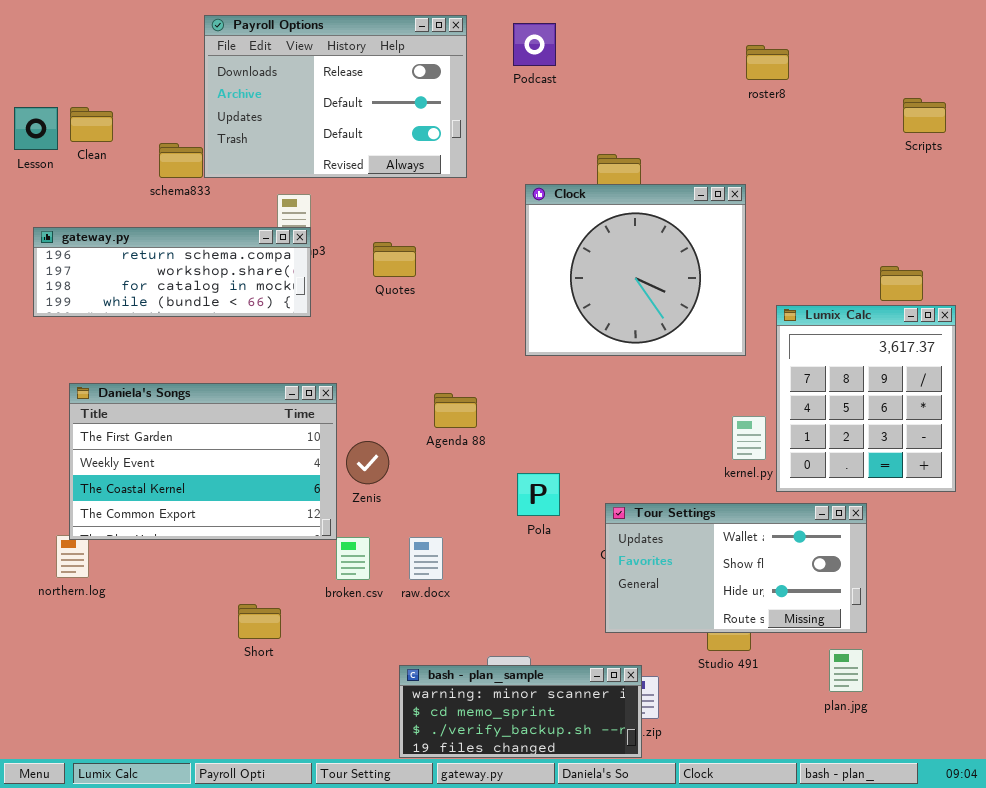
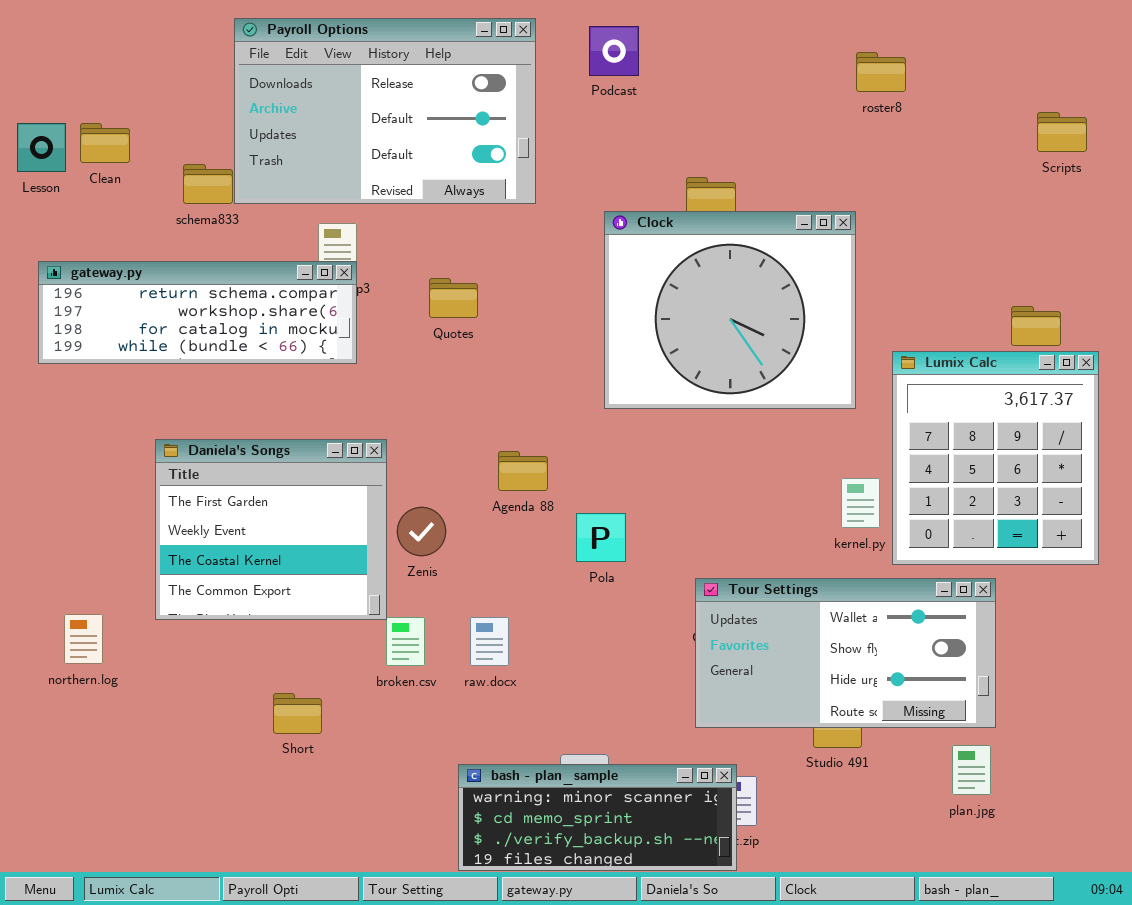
Daniela's Songs: [69,383,337,540] -> [155,439,387,620], resized
Pola: [517,473,560,516] -> [576,513,626,562], moved

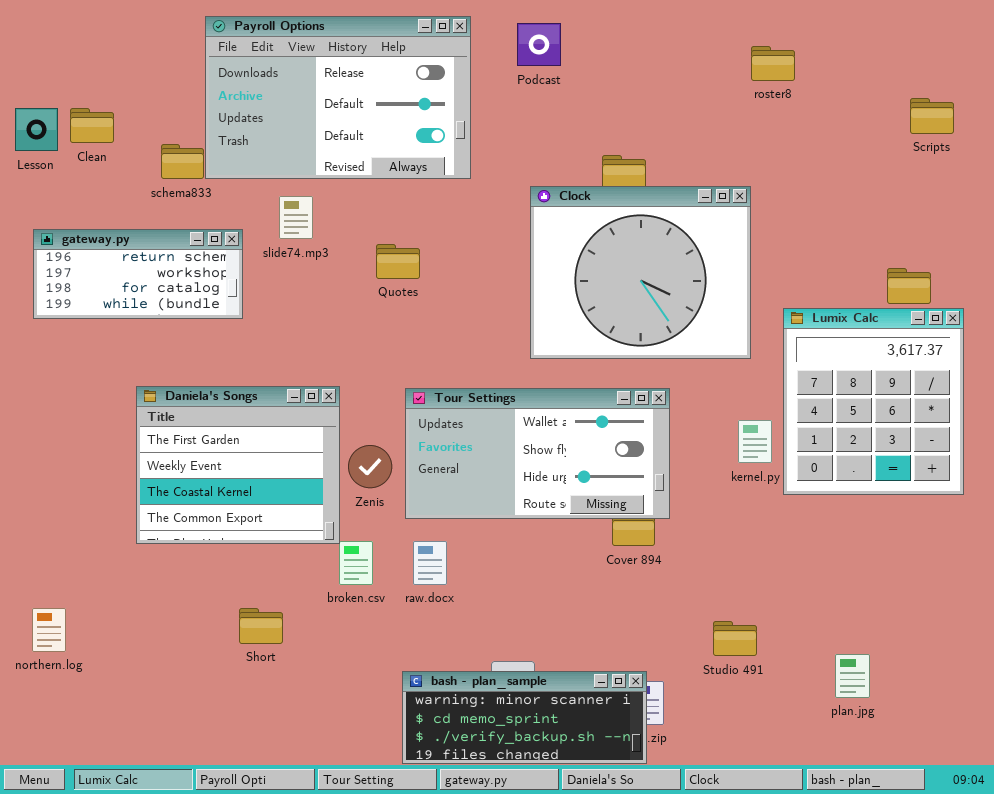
gateway.py: [38,261,357,364] -> [33,229,243,319], resized
Tour Settings: [695,578,996,728] -> [405,388,670,519], moved
northern.log: [64,614,103,664] -> [32,608,66,652], moved

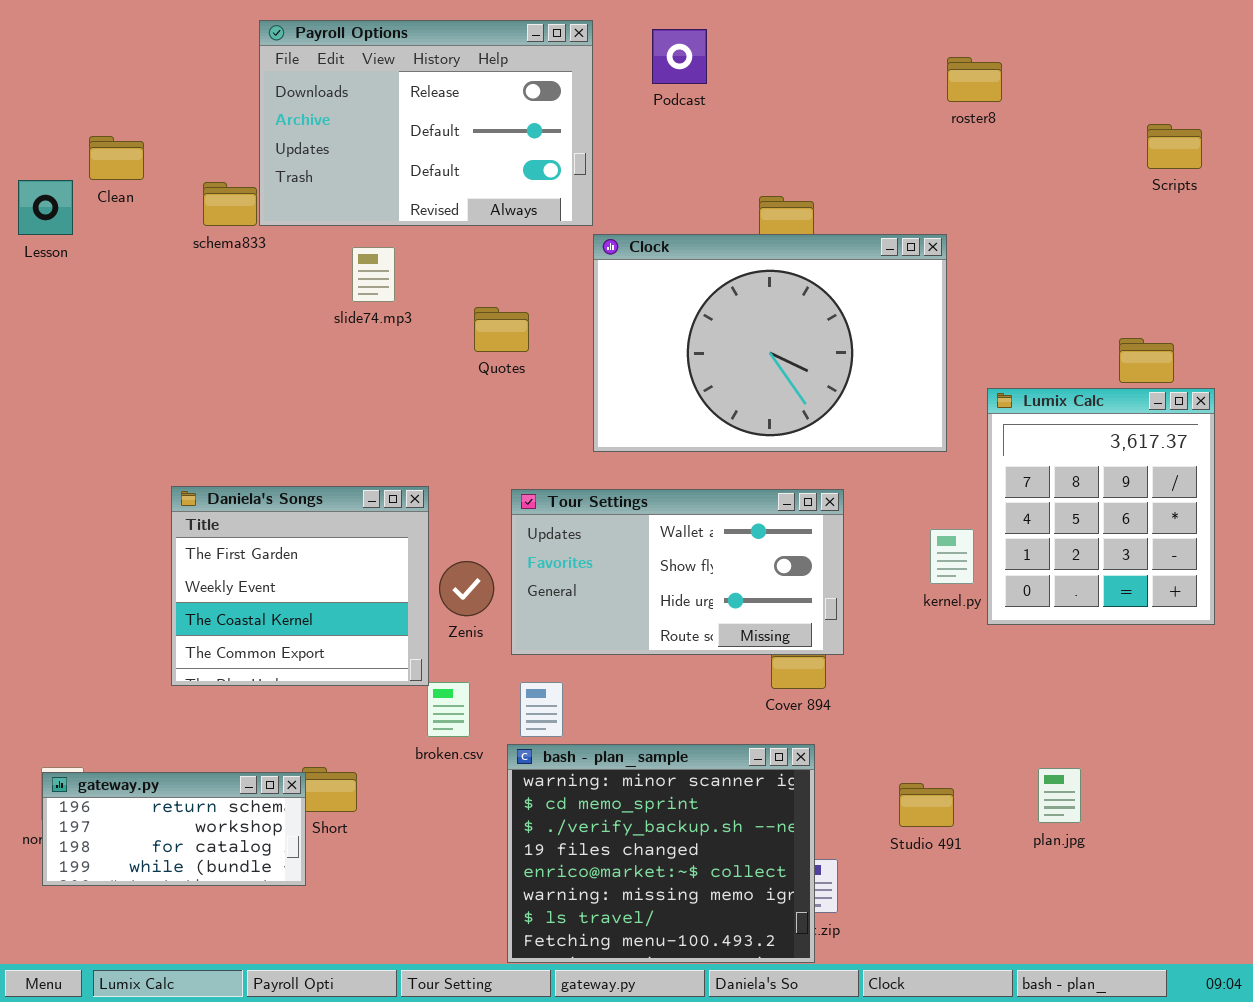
Lesson: [15,108,58,151] -> [18,180,73,235], moved
Clock: [530,186,751,359] -> [593,234,947,452], resized
gateway.py: [33,229,243,319] -> [42,772,306,886], moved
plan.jpg: [835,654,870,698] -> [1038,768,1081,823], moved
bash - plan_sample: [402,671,647,764] -> [507,744,815,963], resized

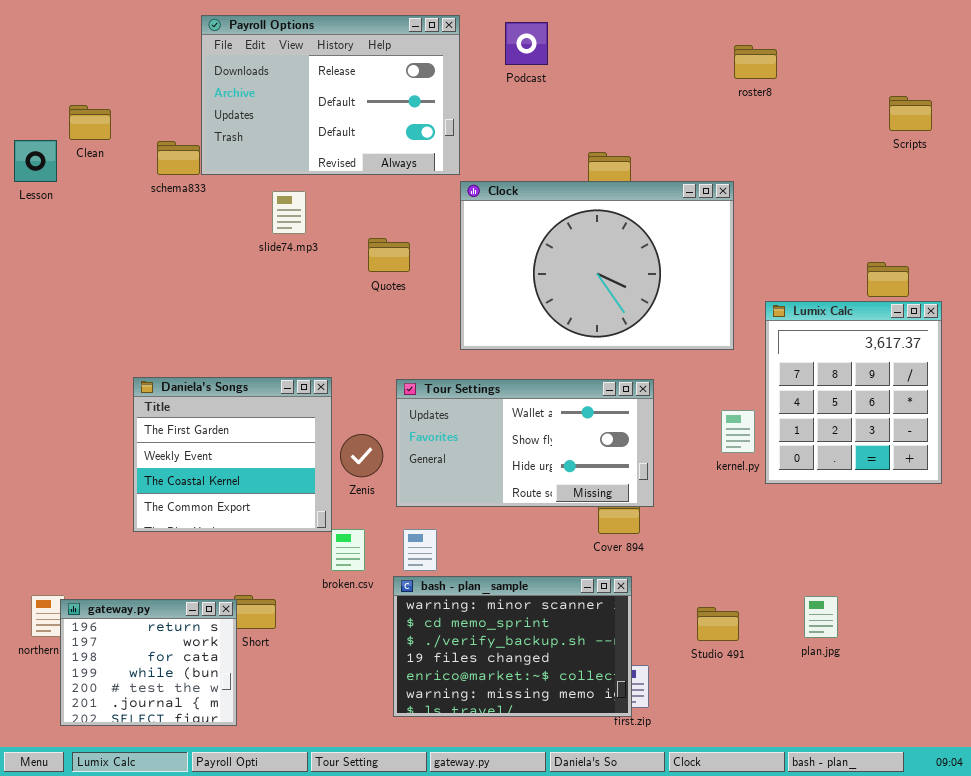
bash - plan_sample: [507,744,815,963] -> [393,576,632,717], resized
gateway.py: [42,772,306,886] -> [60,599,237,726], resized

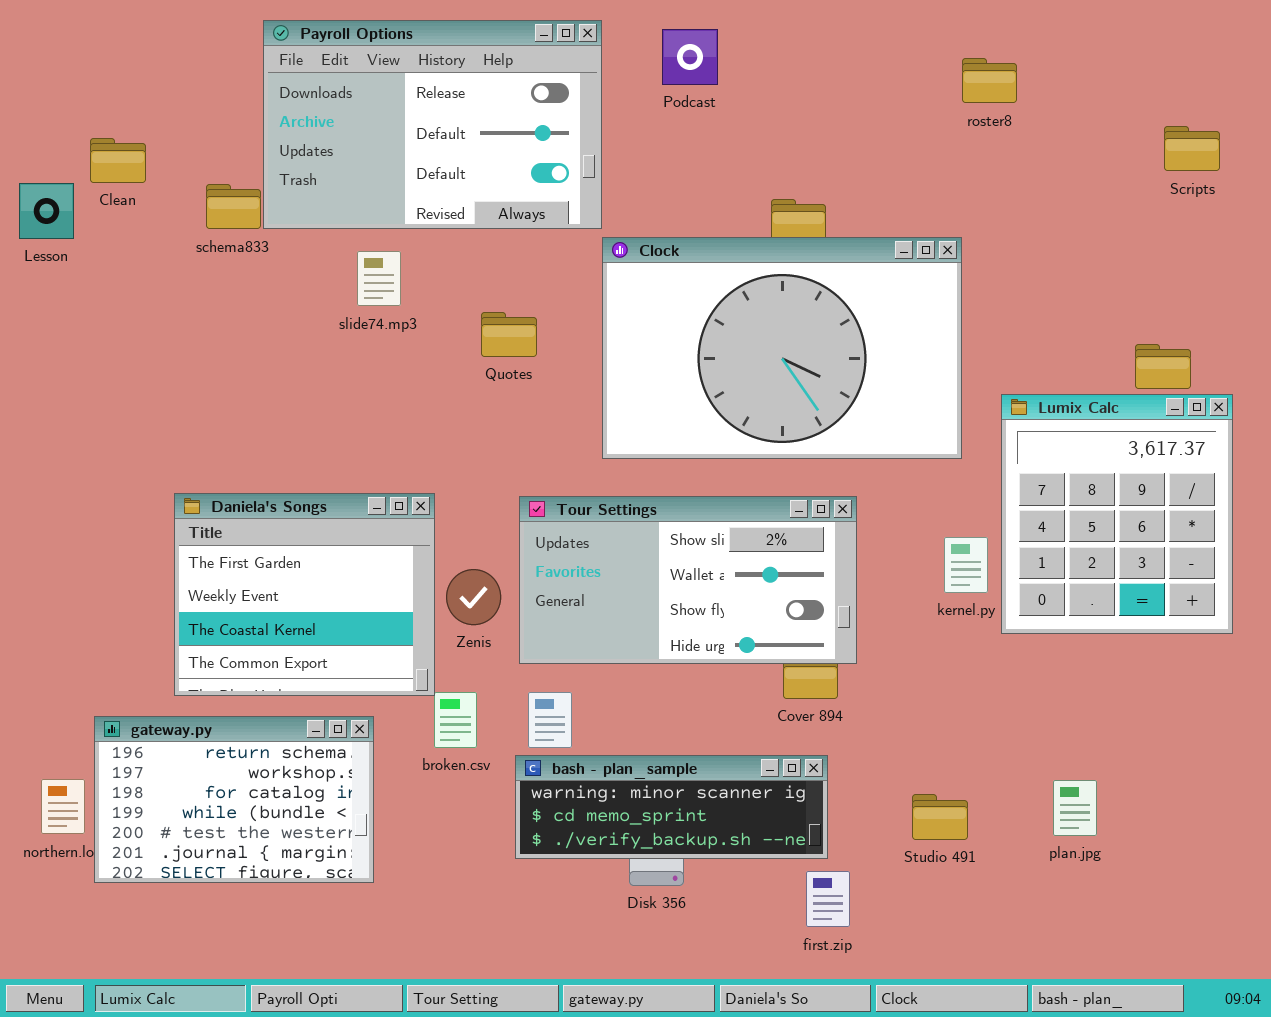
Tour Settings: [396,379,654,507] -> [519,496,857,664], scrolled up 1 row
bash - plan_sample: [393,576,632,717] -> [515,755,828,859], resized
gateway.py: [60,599,237,726] -> [94,716,374,883], moved, resized

